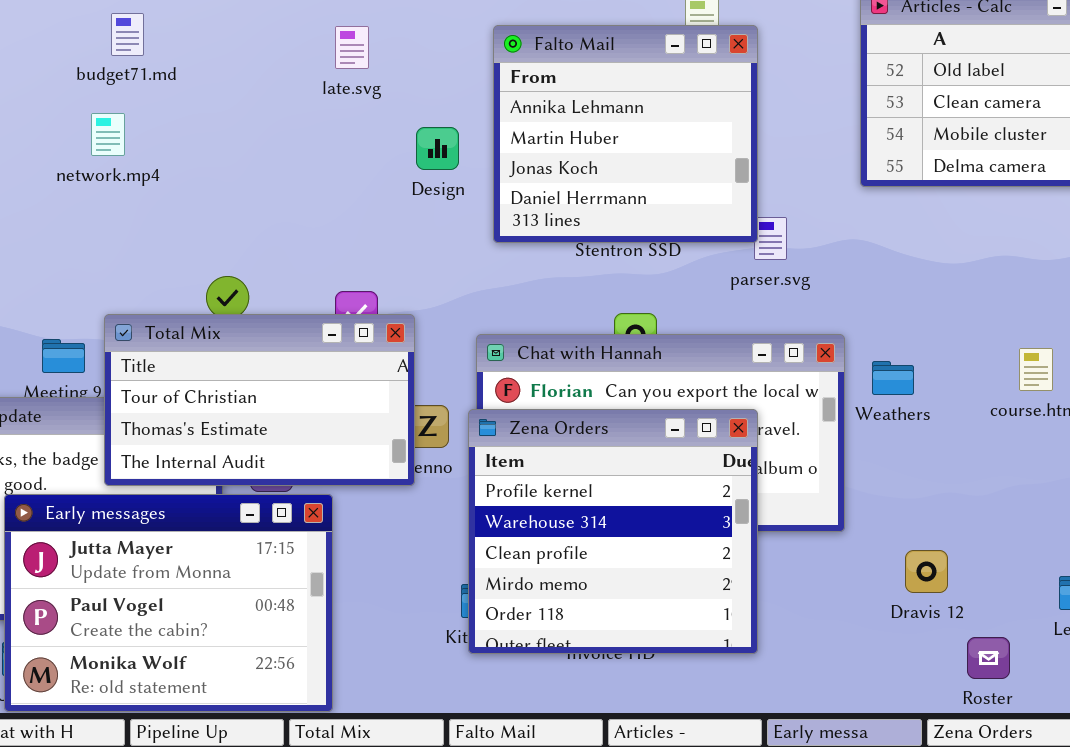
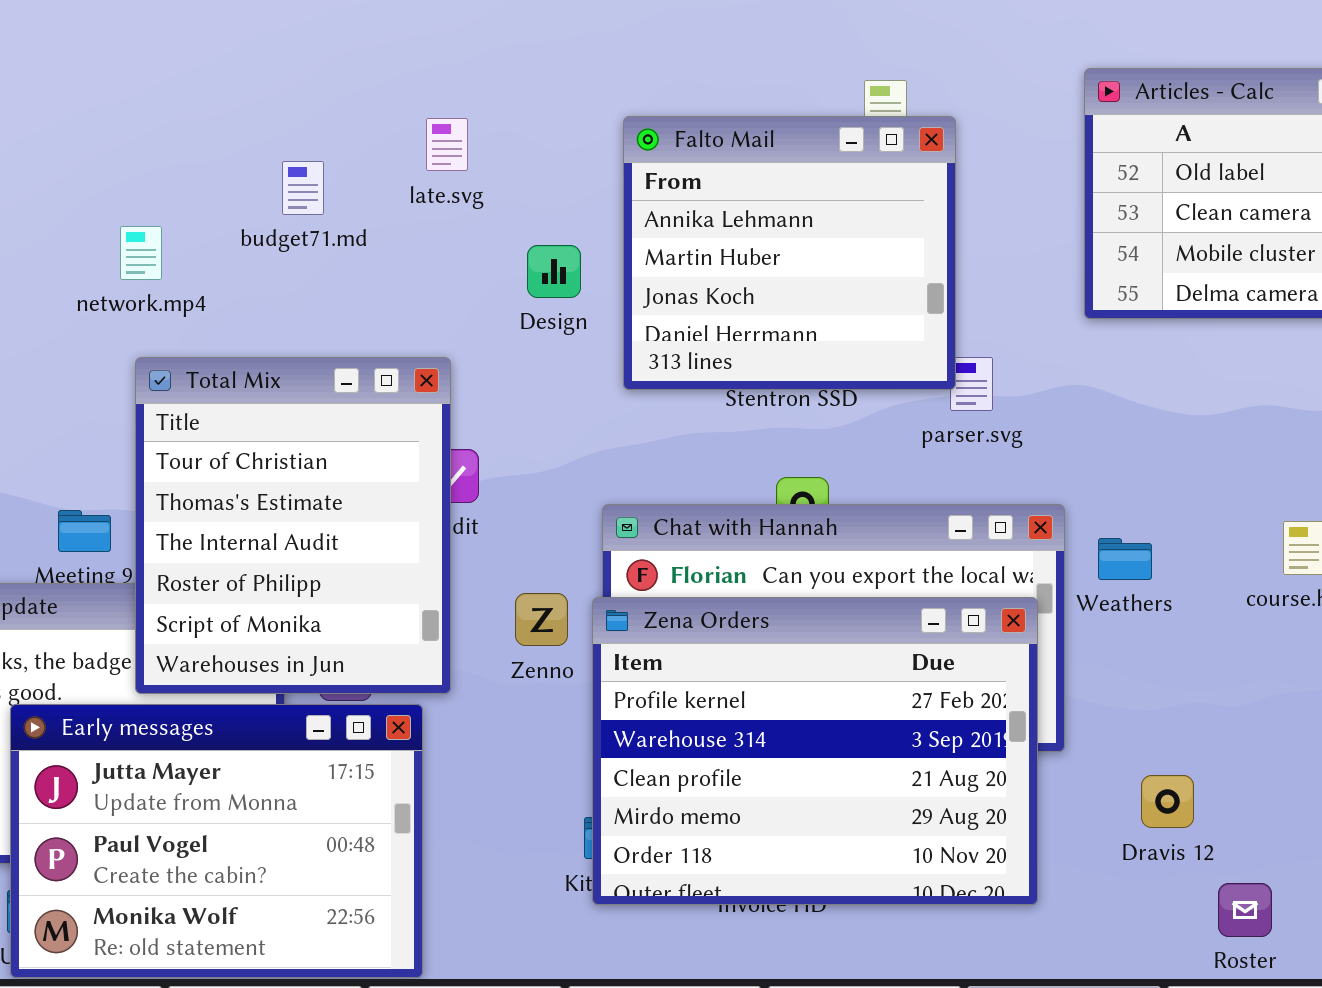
budget71.md: [111,13,144,56] -> [282,161,324,215], moved
Total Mix: [104,314,415,486] -> [135,357,451,694], resized
Zena Orders: [468,409,758,654] -> [592,597,1038,905], resized

